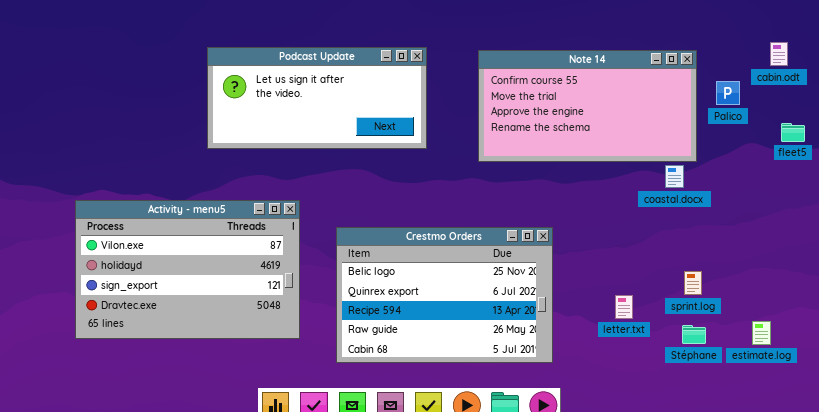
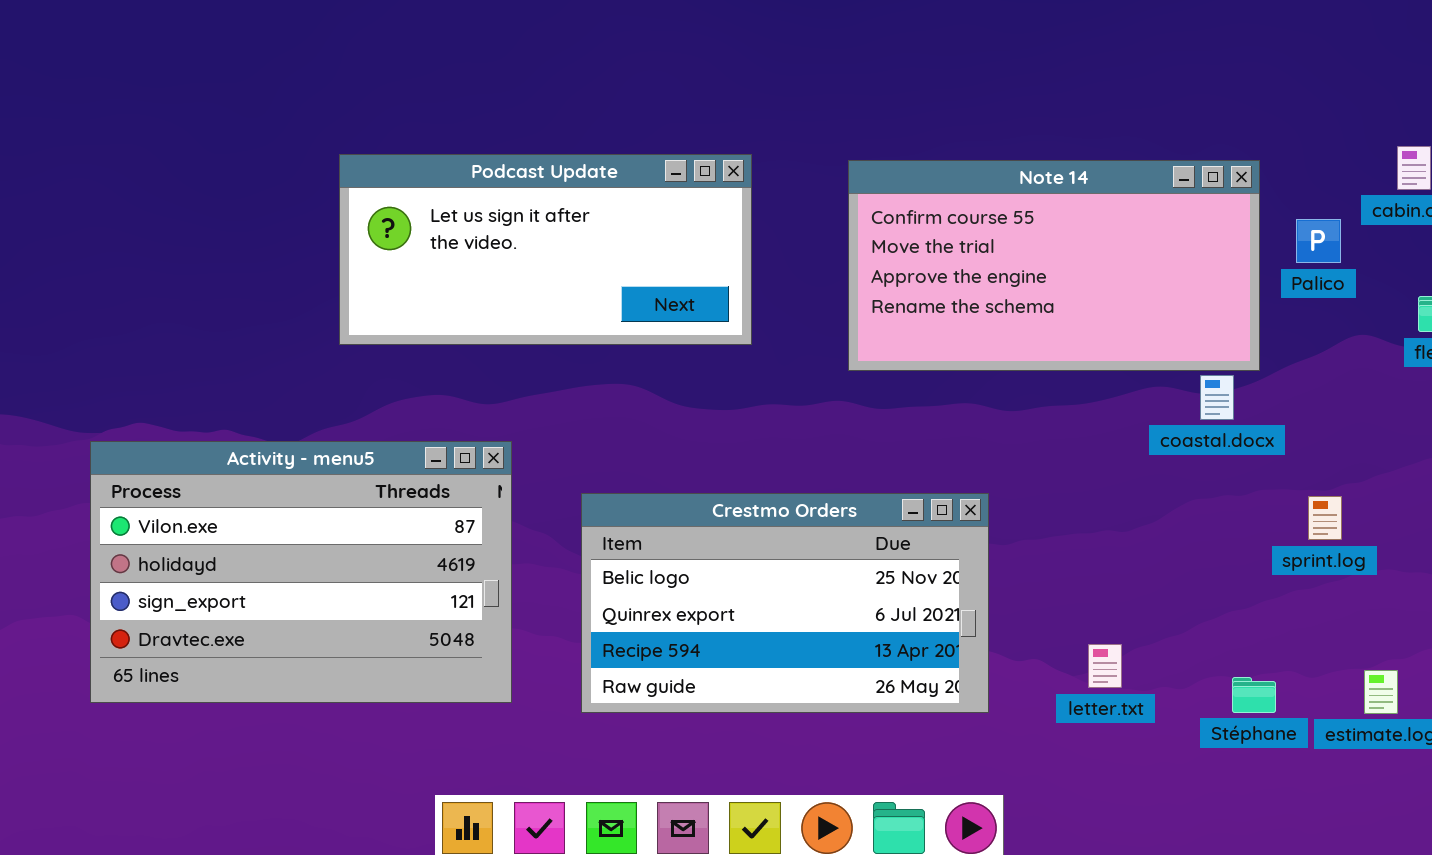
Crestmo Orders: [336,227,553,363] -> [581,493,989,713], resized
sprint.log: [684,271,702,295] -> [1308,496,1342,540], moved
letter.txt: [615,295,633,319] -> [1088,644,1122,688], moved

